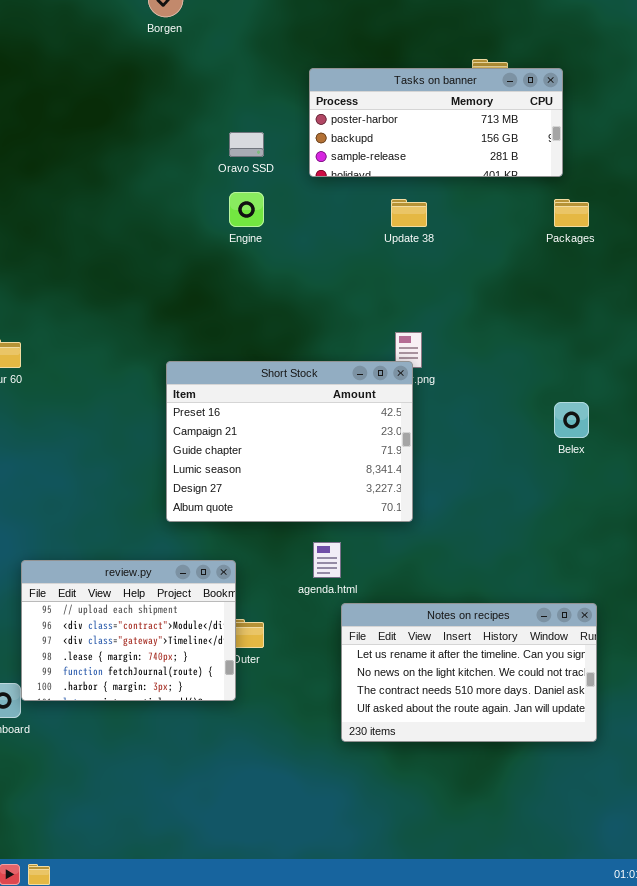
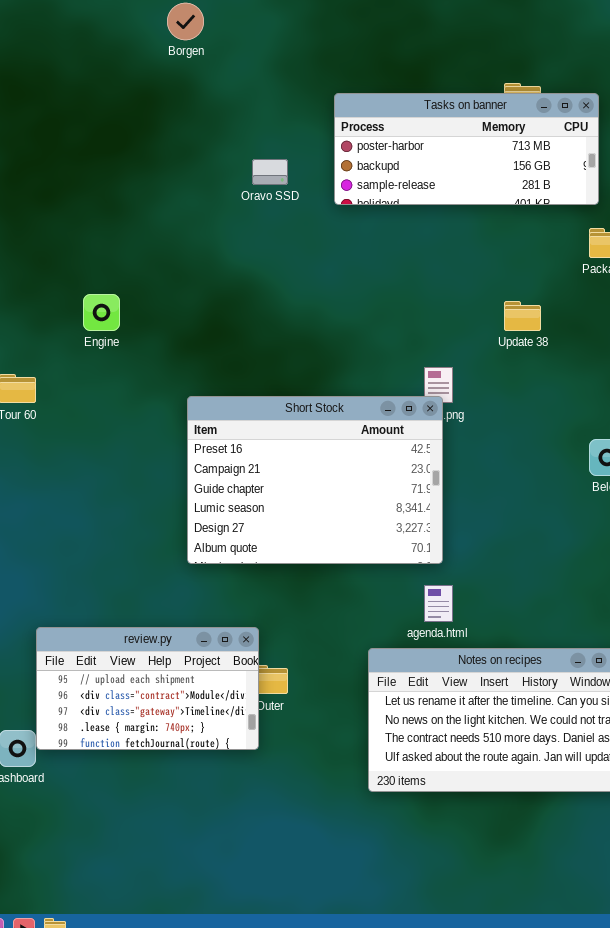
Engine: [229,192,264,227] -> [83,294,120,331], moved
Update 38: [391,199,427,227] -> [504,301,541,331], moved
agenda.html: [313,542,341,578] -> [424,585,453,622], moved
review.py: [21,560,236,701] -> [36,627,259,750], resized

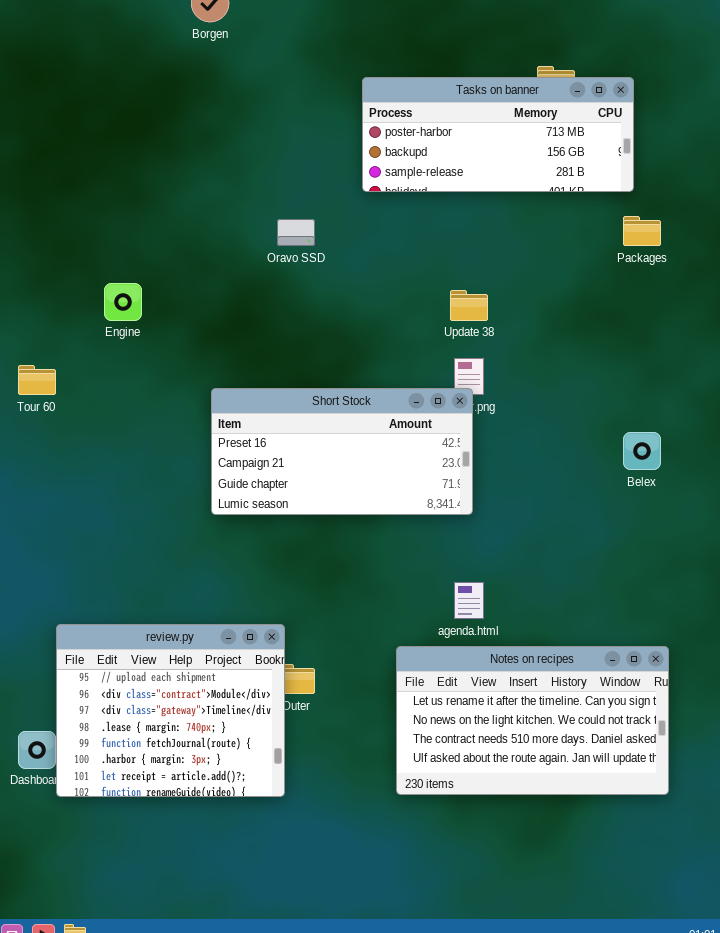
Oravo SSD: [252,159,288,185] -> [277,219,315,246], moved
Update 38: [504,301,541,331] -> [450,290,488,321], moved
Short Stock: [187,396,443,564] -> [211,388,473,515], resized
review.py: [36,627,259,750] -> [56,624,285,797], resized

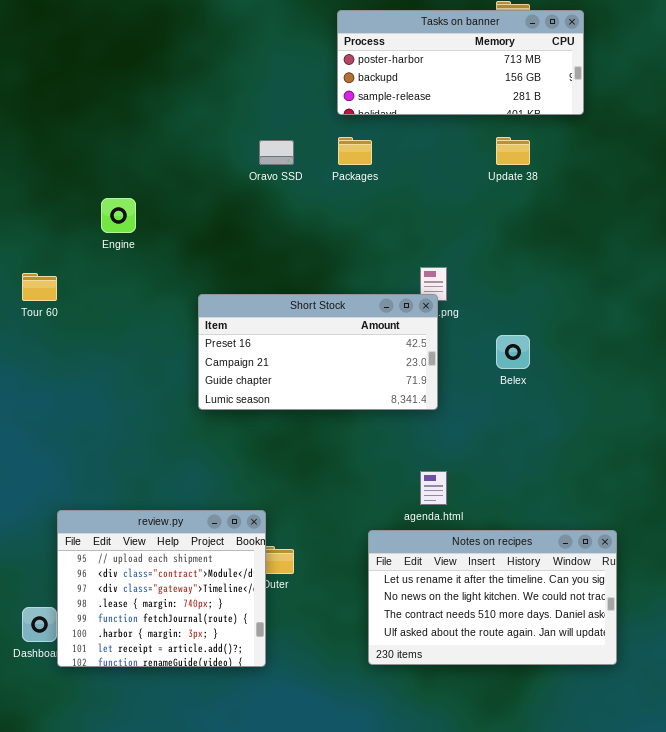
Packages: [623,216,661,246] -> [338,137,372,165], moved
Update 38: [450,290,488,321] -> [496,137,530,165], moved
Belex: [623,432,661,470] -> [496,335,530,369], moved

